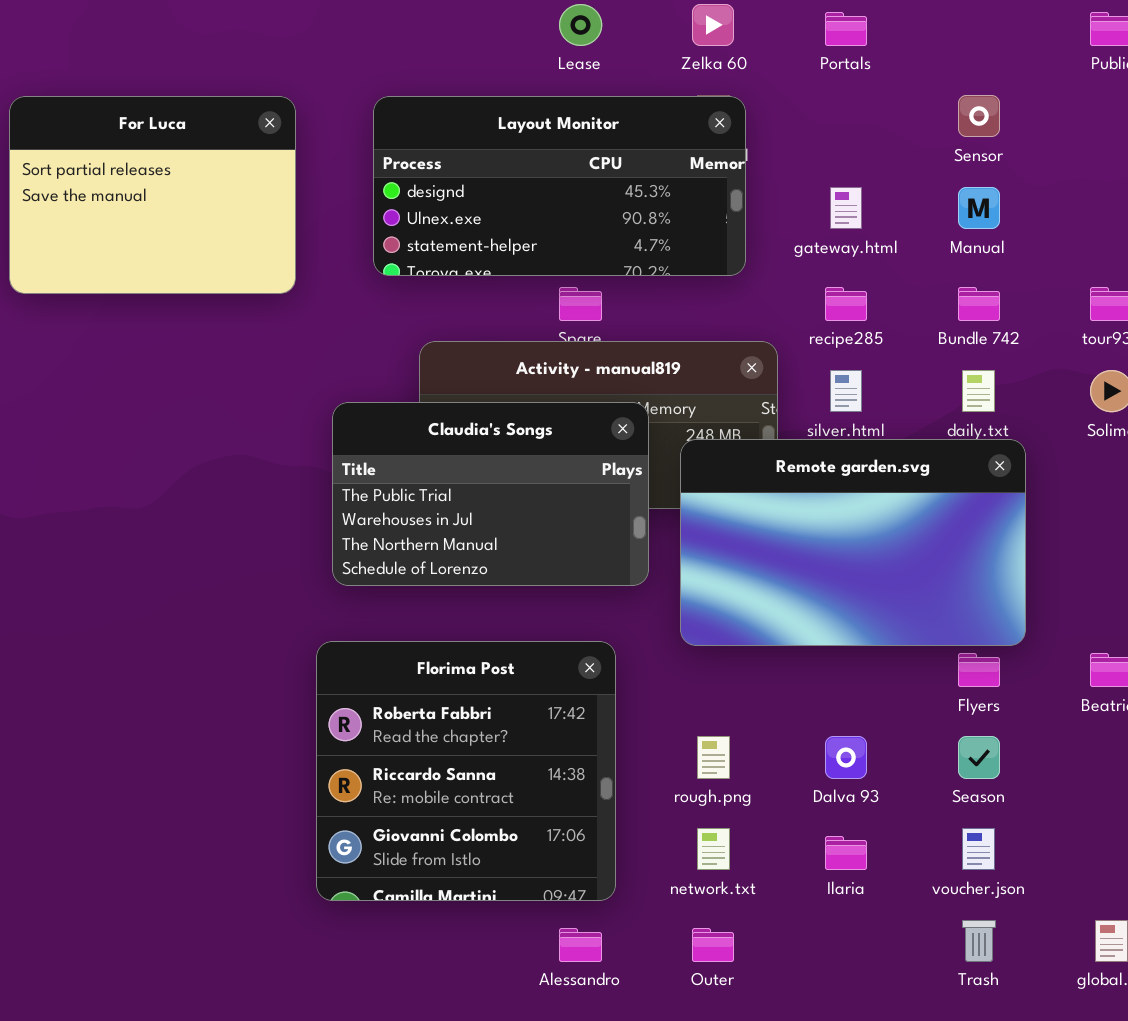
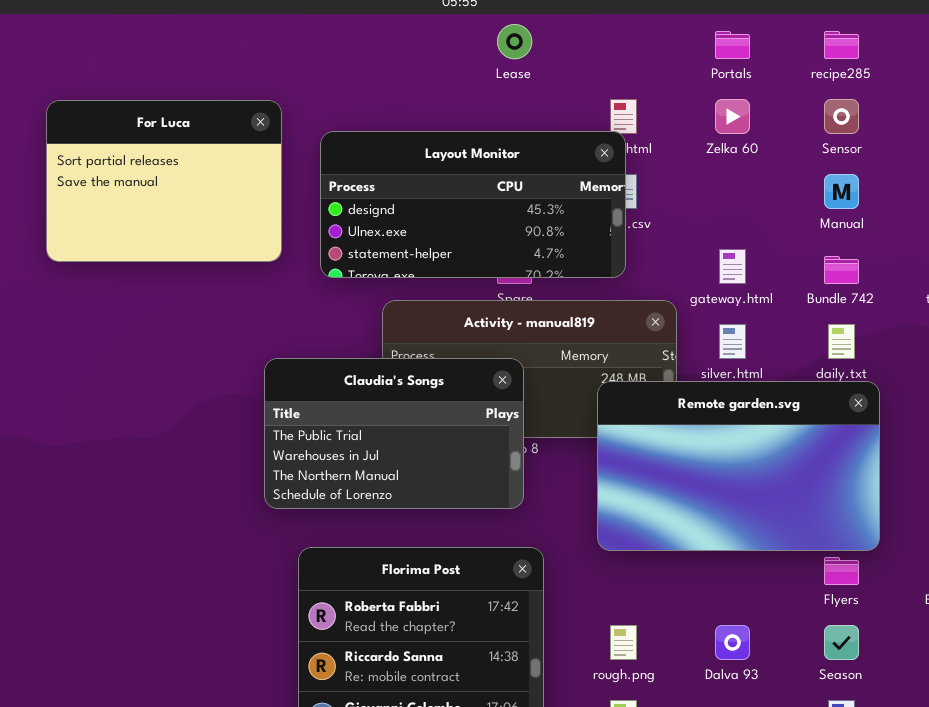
Zelka 60: [692,4,734,46] -> [715,99,750,134], moved
Layout Monitor: [373,96,746,276] -> [320,131,626,278], moved
gateway.html: [830,187,862,229] -> [719,249,746,284], moved
recipe285: [825,287,867,321] -> [824,31,859,59], moved
Claudia's Songs: [332,402,649,586] -> [264,358,524,509], moved

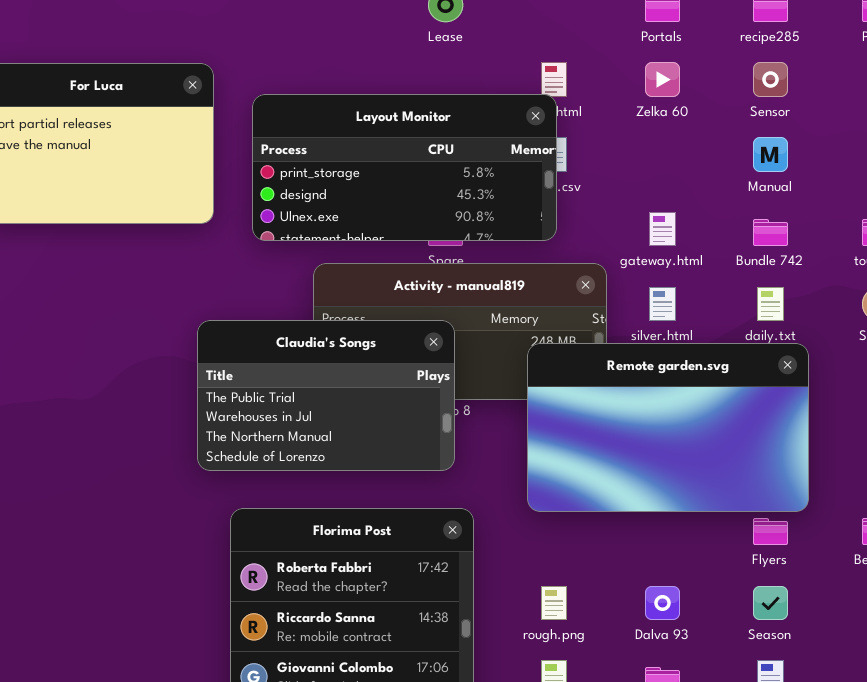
Layout Monitor: [320,131,626,278] -> [252,94,557,241], scrolled up 1 row

